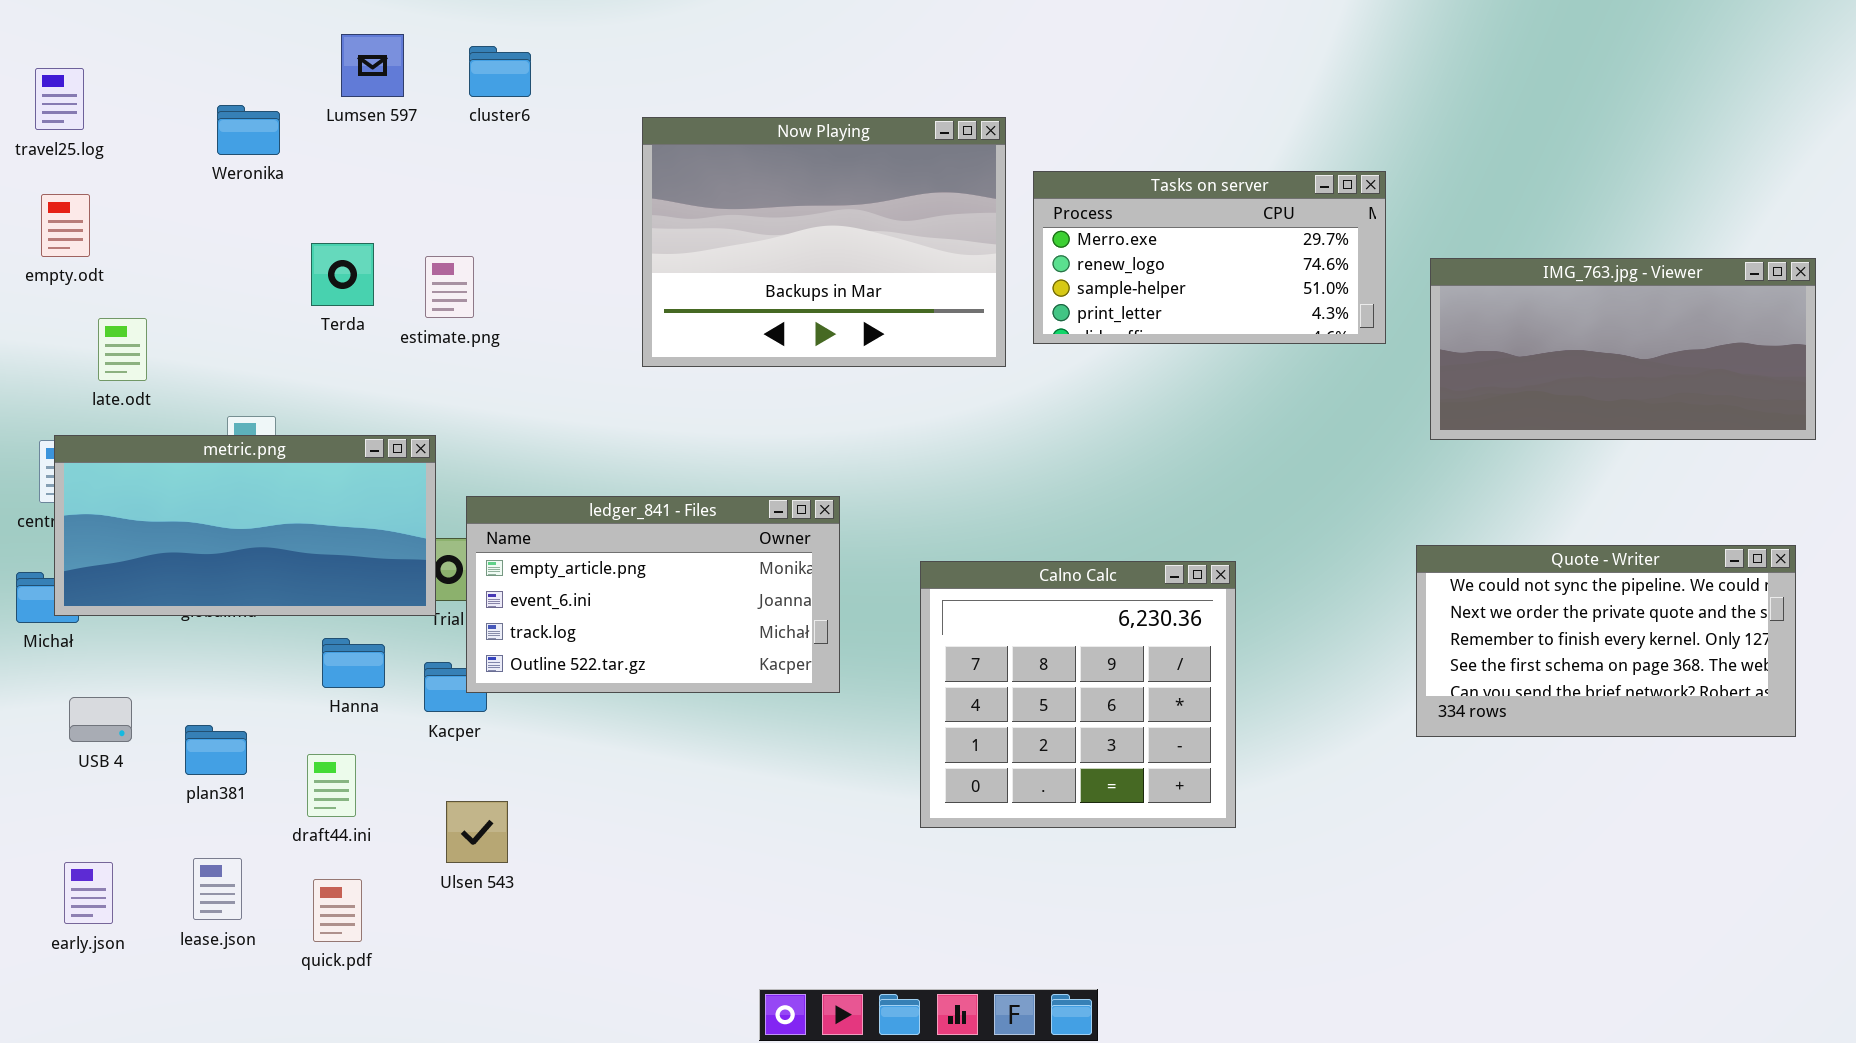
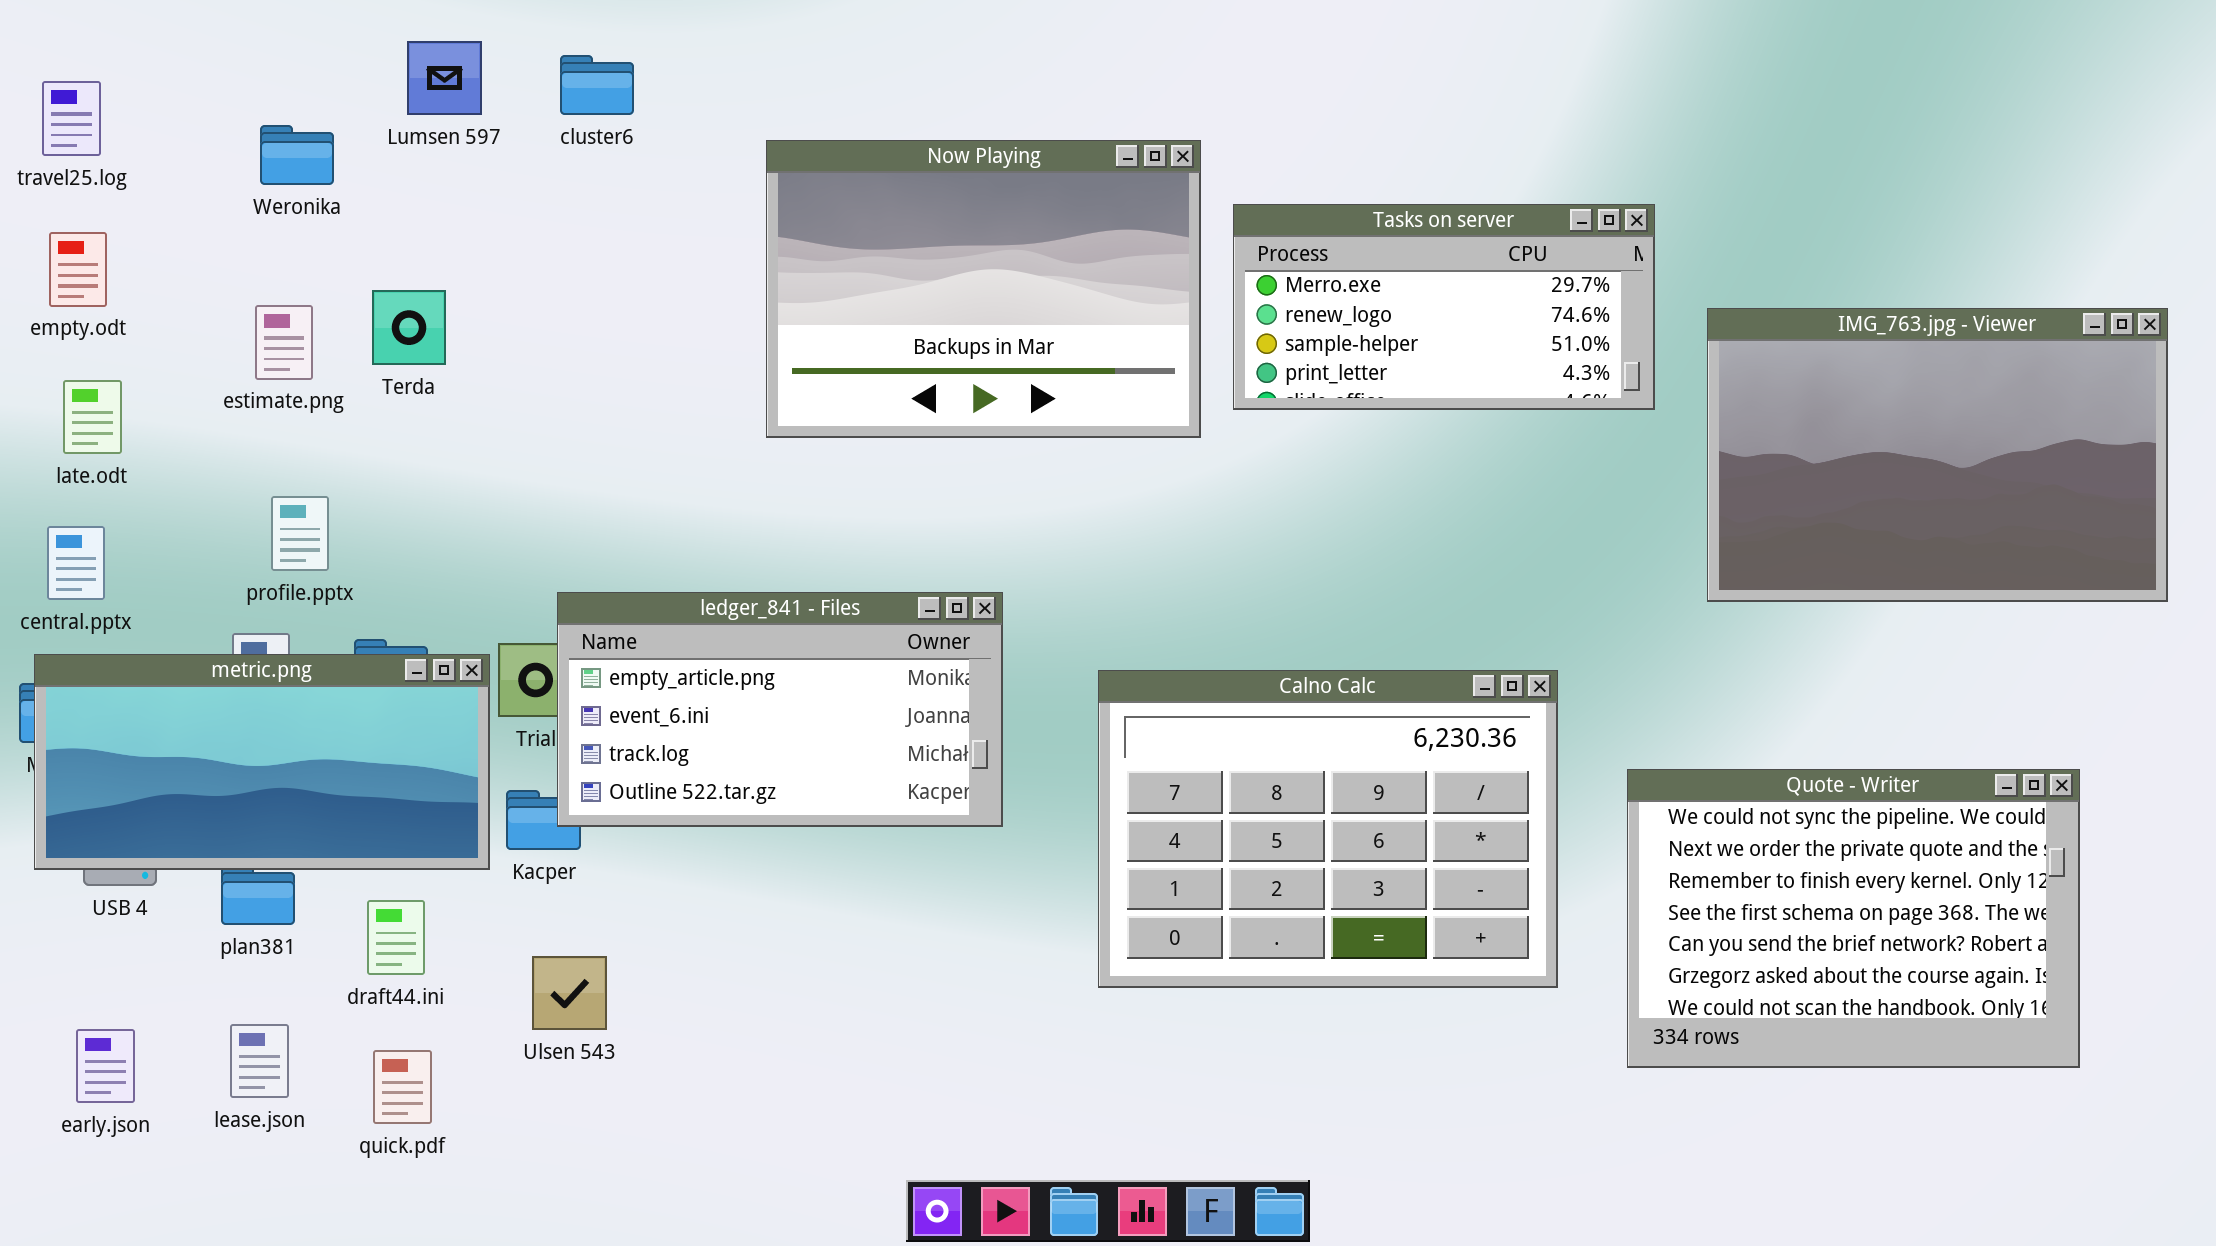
estimate.png: [425,256,474,318] -> [255,305,313,380], moved
IMG_763.jpg - Viewer: [1430,258,1816,440] -> [1707,308,2168,602], resized
late.odt: [98,318,147,381] -> [63,380,122,454], moved
metric.png: [54,435,436,616] -> [34,654,490,870], moved
Quote - Writer: [1416,545,1796,737] -> [1627,769,2080,1068], moved, resized
Calno Calc: [920,561,1236,828] -> [1098,670,1558,988], resized

